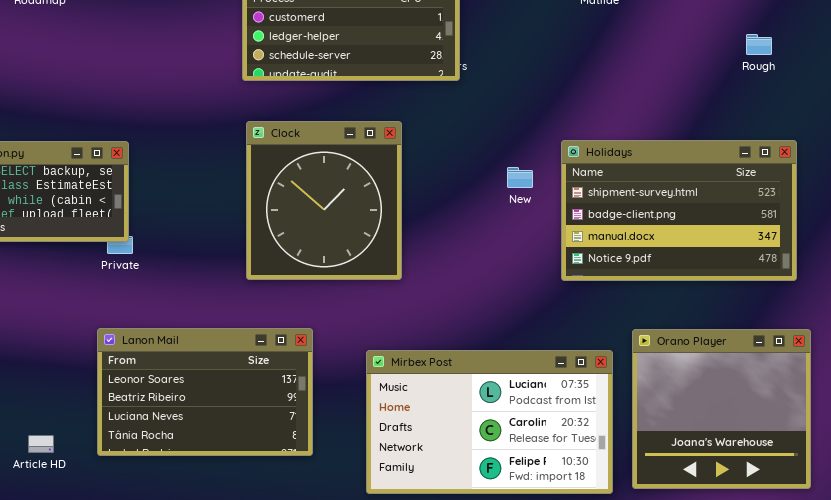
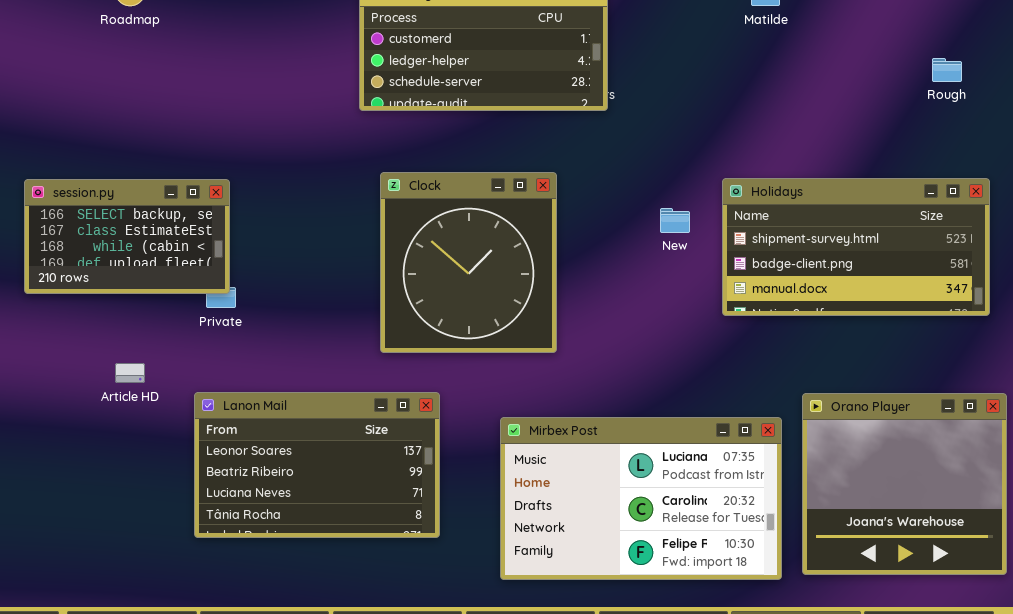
Clock: [246,121,402,280] -> [380,172,557,353], moved
Holidays: [561,140,797,281] -> [722,178,990,316], resized
Article HD: [28,435,54,453] -> [115,363,145,383], moved

